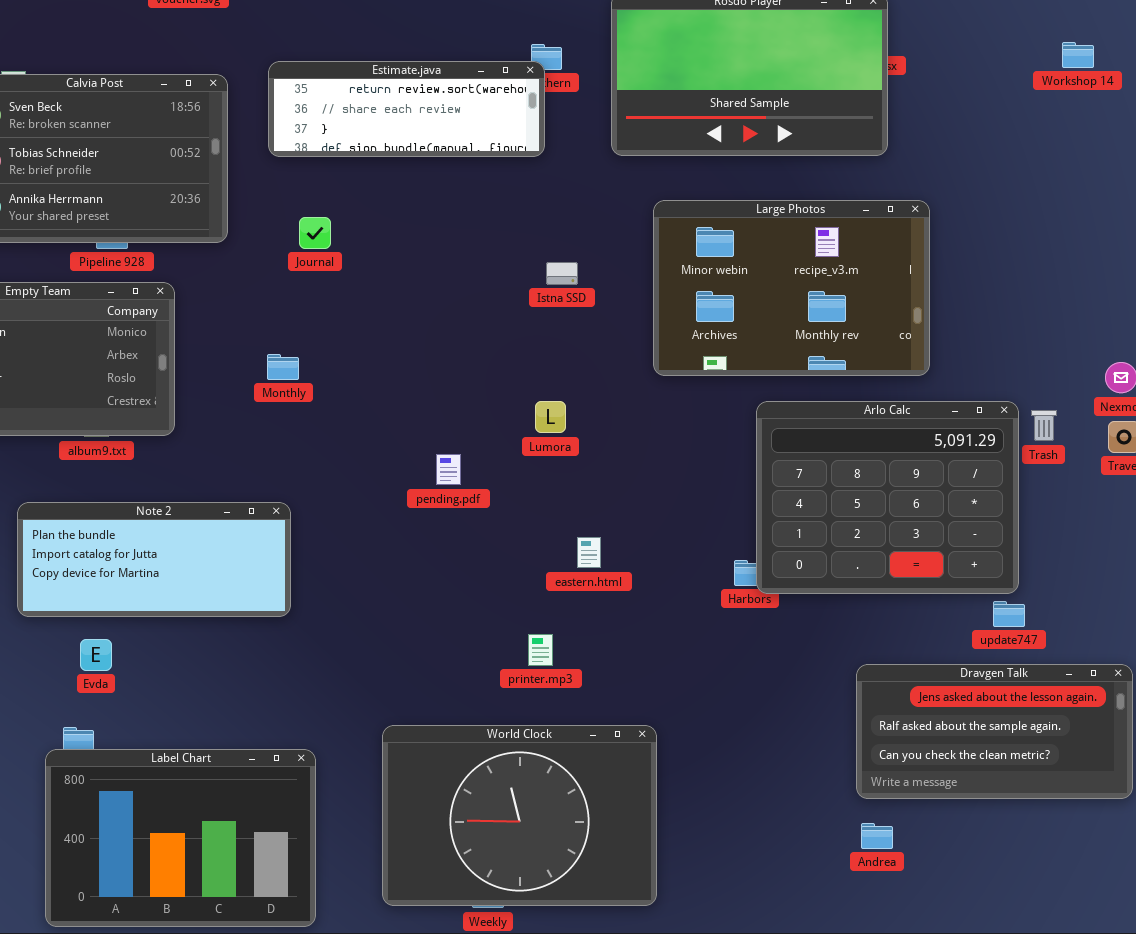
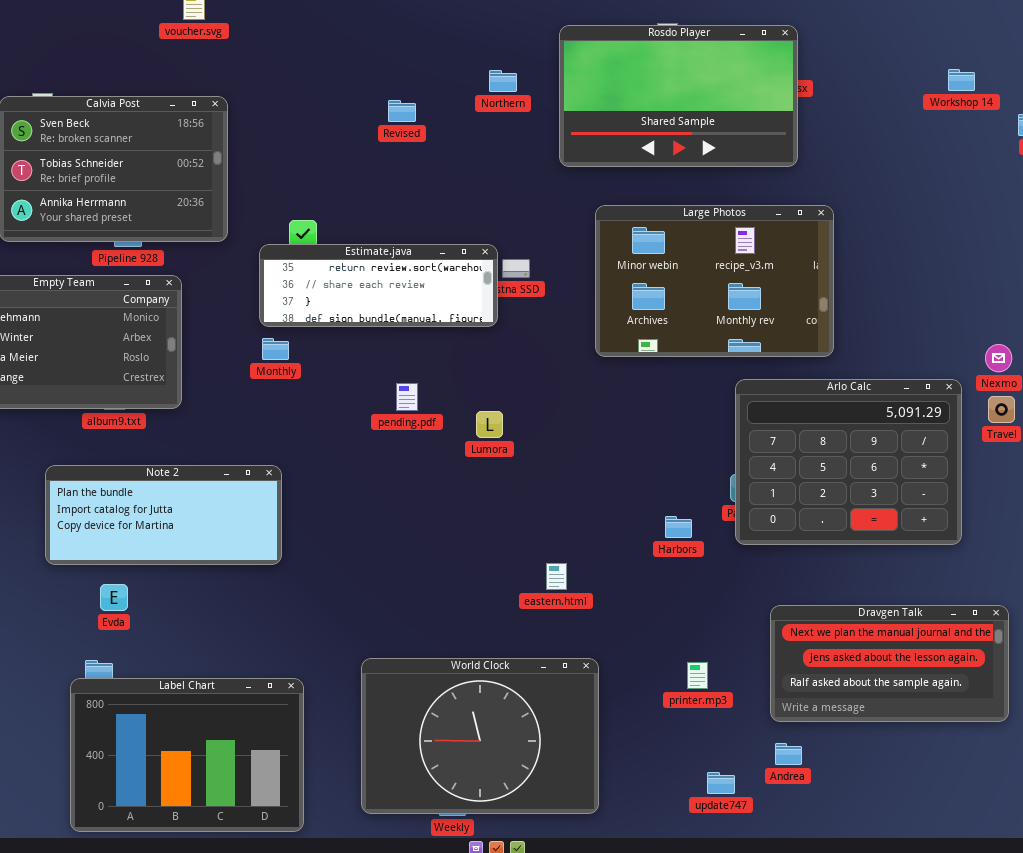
Estimate.java: [268,61,545,157] -> [259,244,498,327], moved
Lumora: [535,401,566,433] -> [476,411,503,438], moved
Arlo Calc: [756,401,1019,594] -> [735,379,962,545], moved
pending.pdf: [436,454,461,485] -> [396,383,418,411], moved
eastern.html: [577,537,601,568] -> [546,563,567,590], moved
update747: [993,601,1025,627] -> [707,772,735,794], moved
printer.mp3: [528,634,553,666] -> [687,662,708,689], moved
Dravgen Talk: [856,664,1133,799] -> [770,605,1009,722], scrolled up 1 row

